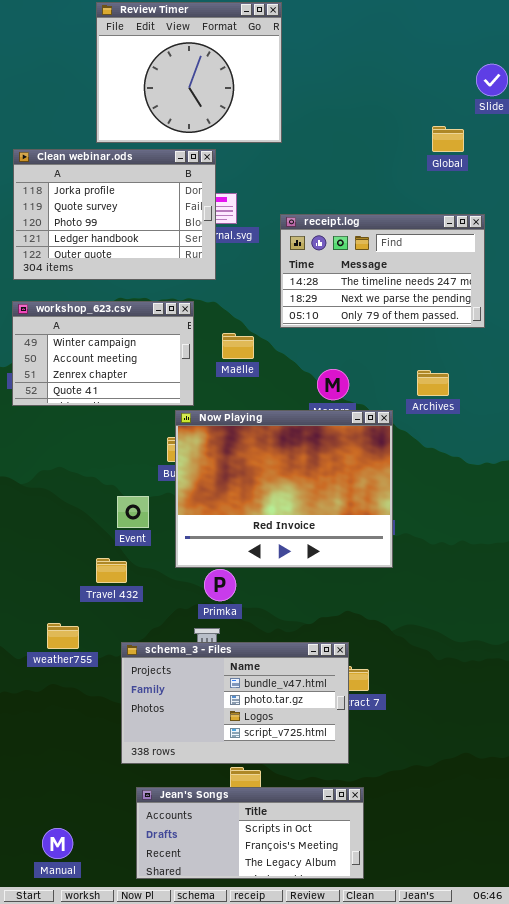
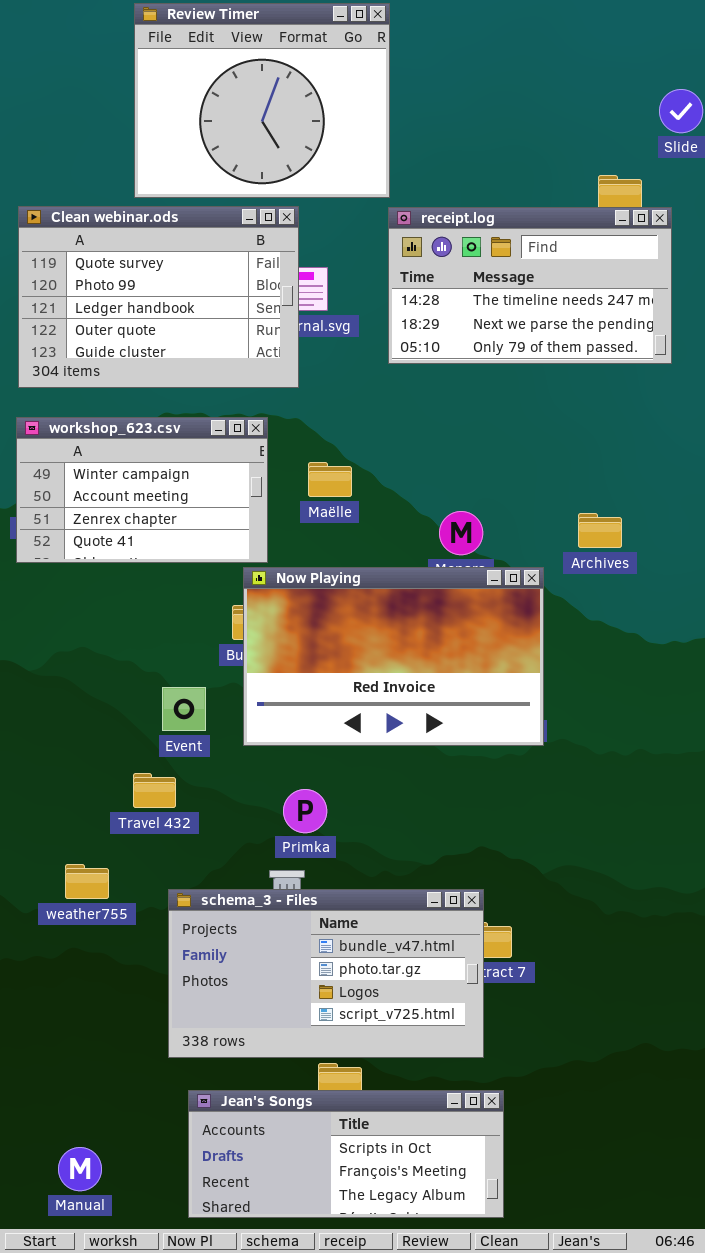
Clean webinar.ods: [13,149,216,280] -> [18,206,299,388], scrolled down 1 row
receipt.log: [280,214,485,328] -> [388,207,672,364], moved
Now Playing: [175,410,393,568] -> [243,567,544,746], resized

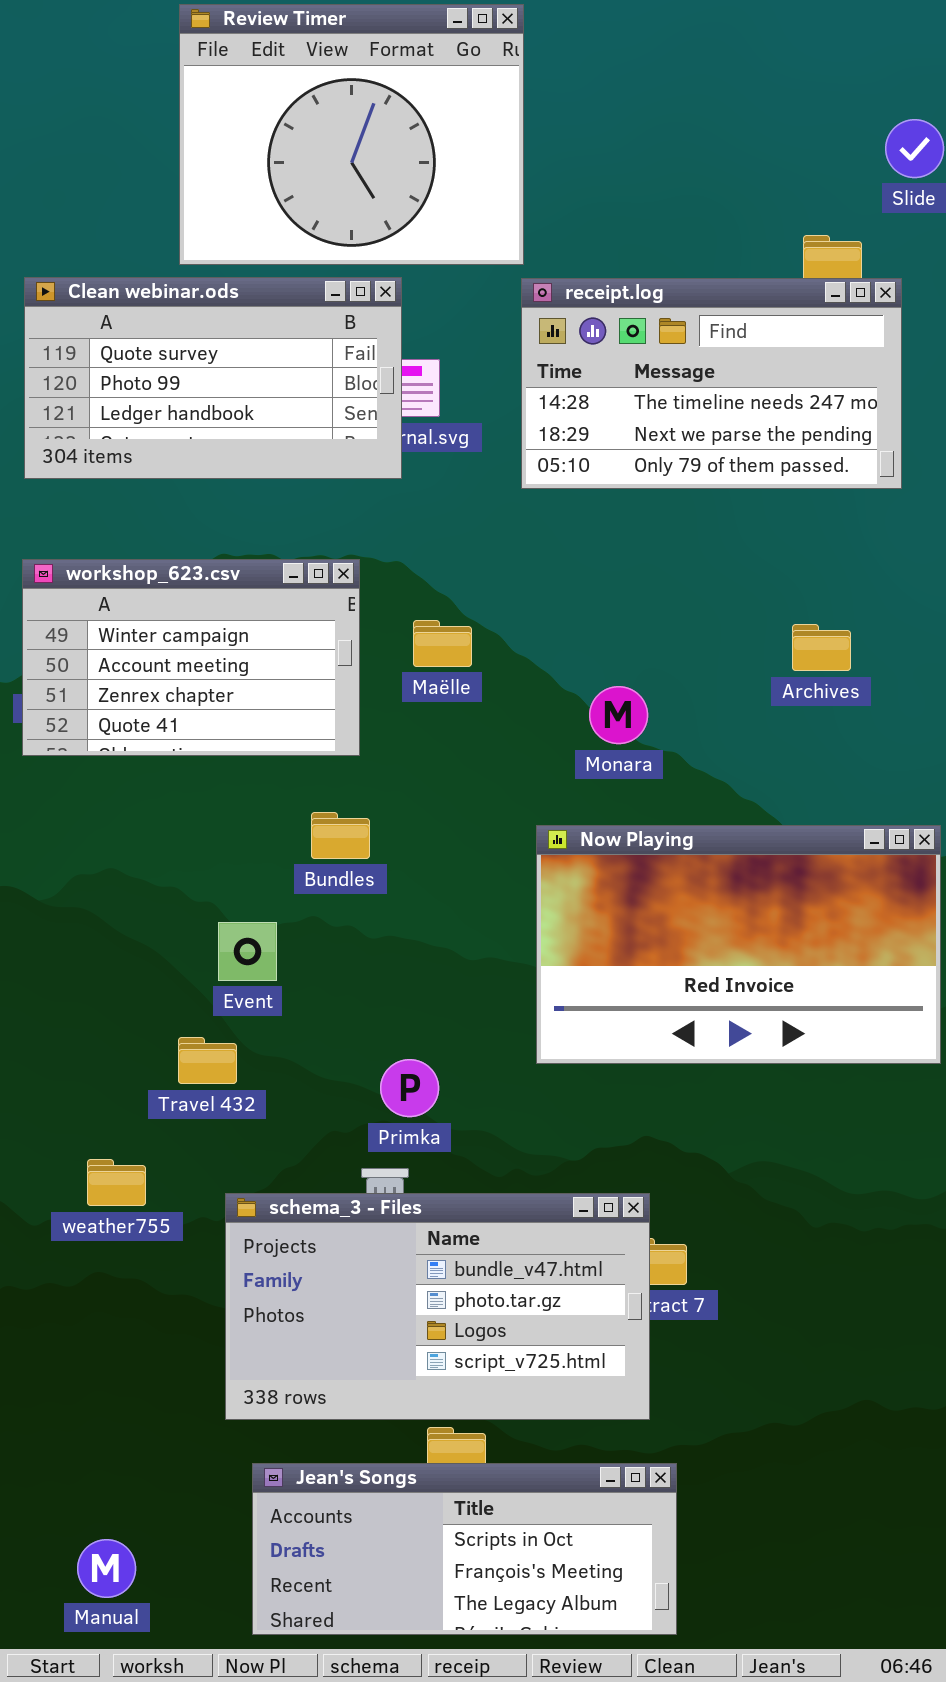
Clean webinar.ods: [18,206,299,388] -> [24,277,402,479], resized
Archives: [578,513,622,548] -> [792,624,851,671], moved
Now Playing: [243,567,544,746] -> [536,825,941,1064], moved

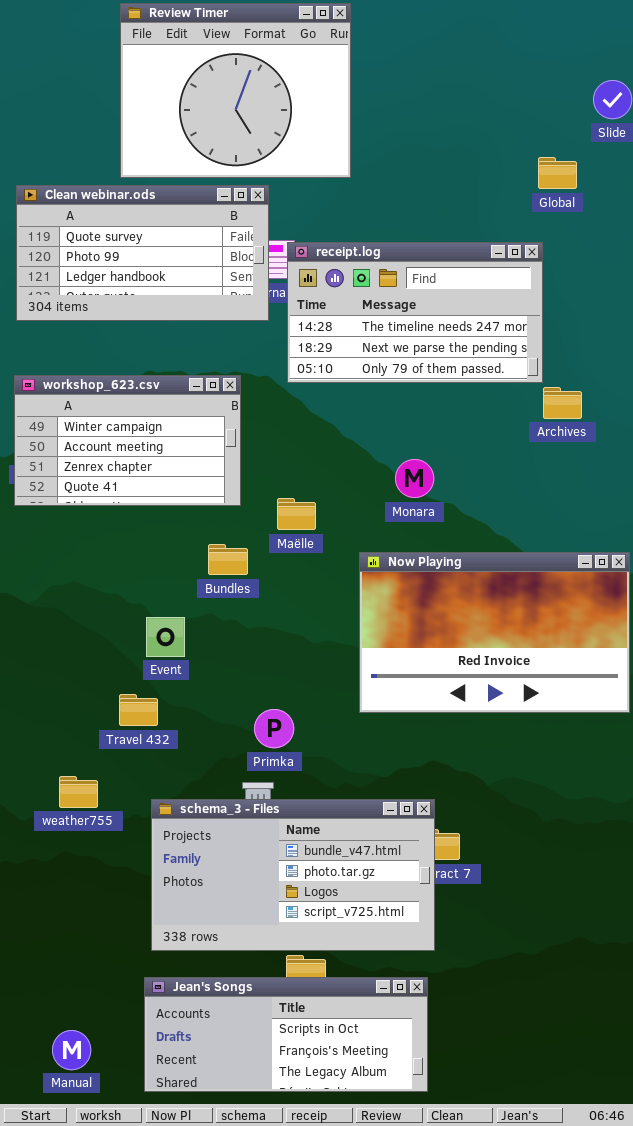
receipt.log: [521,278,902,489] -> [287,242,543,383], moved
Maëlle: [413,620,472,667] -> [277,498,316,530], moved
Archives: [792,624,851,671] -> [543,387,582,419], moved
Jean's Songs: [252,1463,677,1635] -> [144,977,428,1092], moved

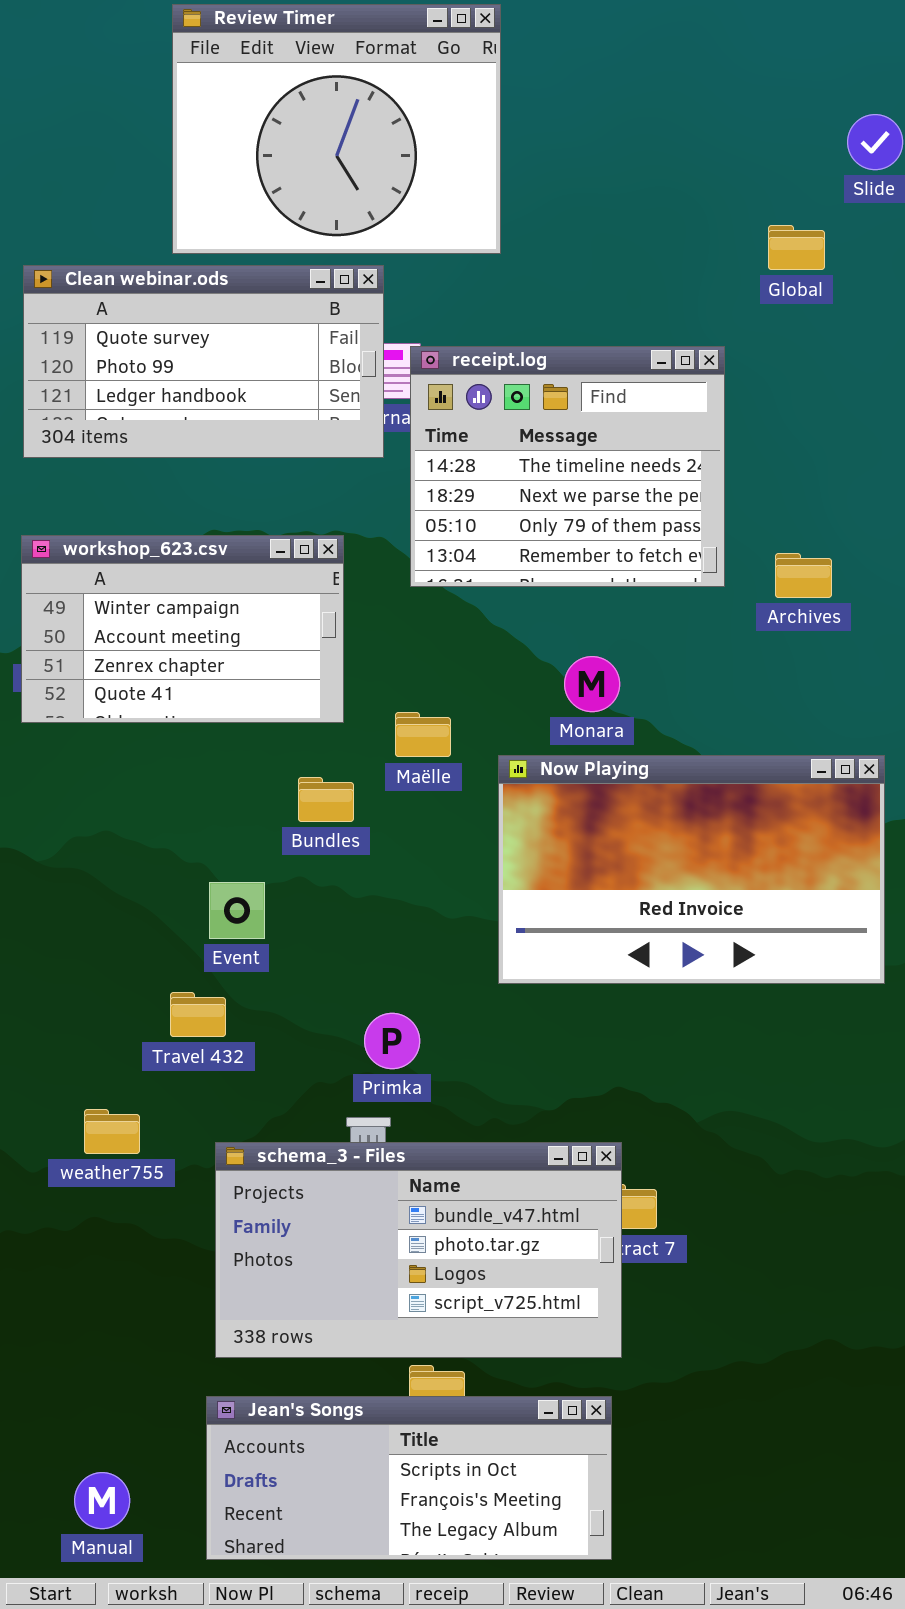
receipt.log: [287,242,543,383] -> [410,346,725,587], resized
Now Playing: [359,552,630,713] -> [498,755,885,984], moved

